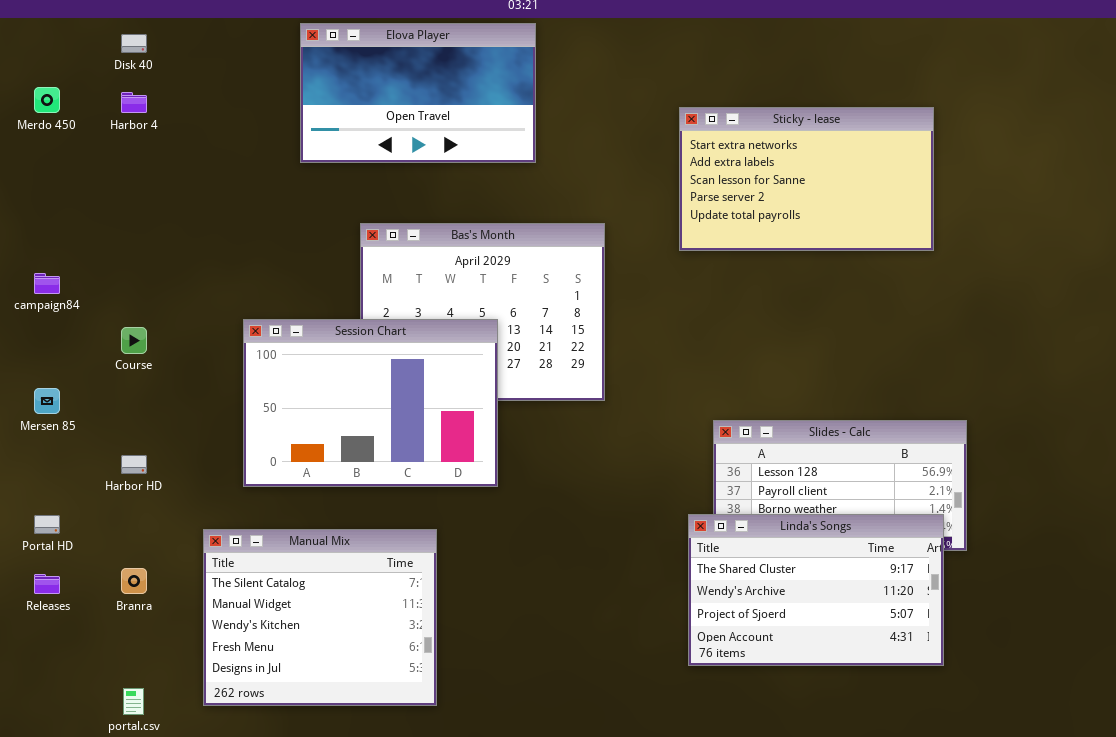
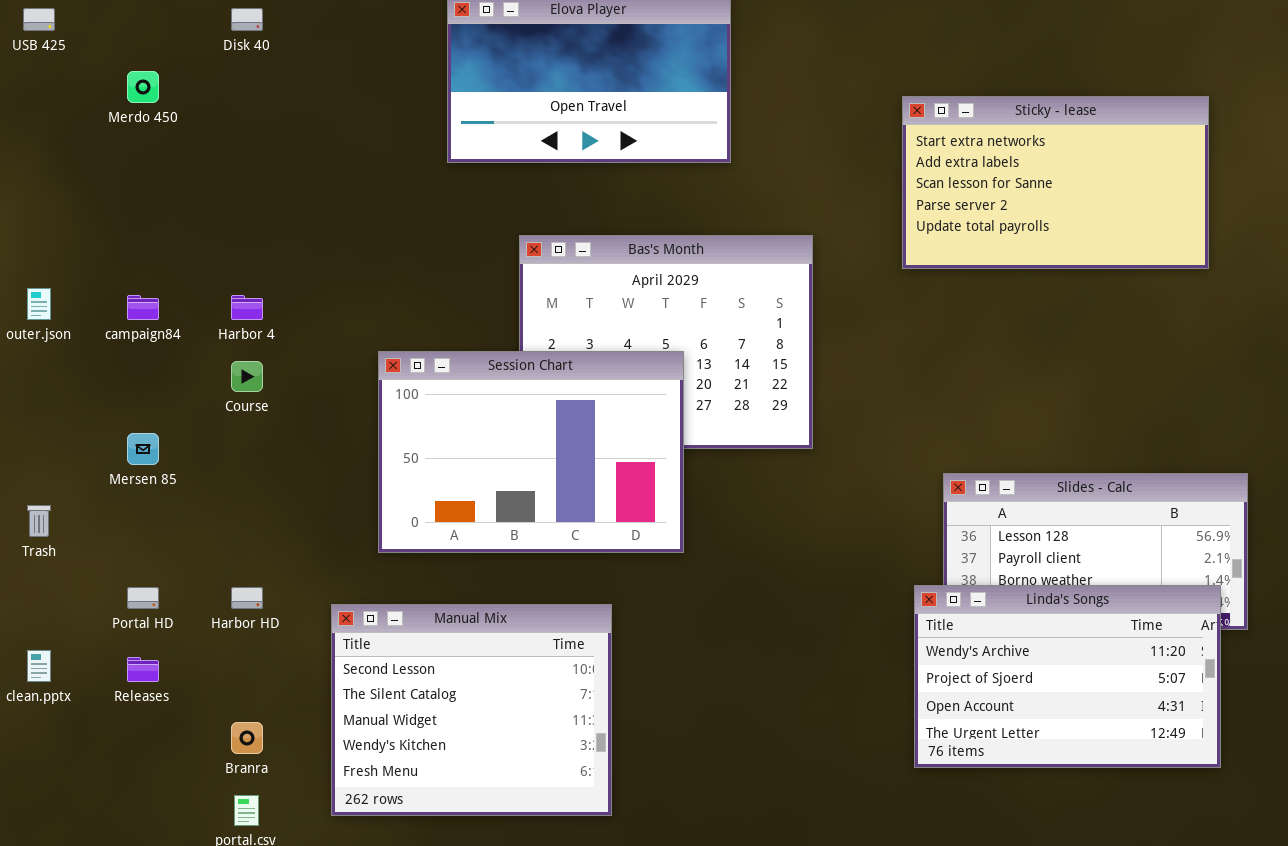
Harbor 4: [121,92,147,113] -> [231,295,263,320], moved
Harbor HD: [121,455,147,474] -> [231,587,263,609], moved
Linda's Songs: [688,514,944,666] -> [914,585,1221,768], scrolled down 1 row
Manual Mix: [203,529,437,706] -> [331,604,612,816], scrolled up 1 row
Branra: [121,568,147,594] -> [231,722,263,754], moved

